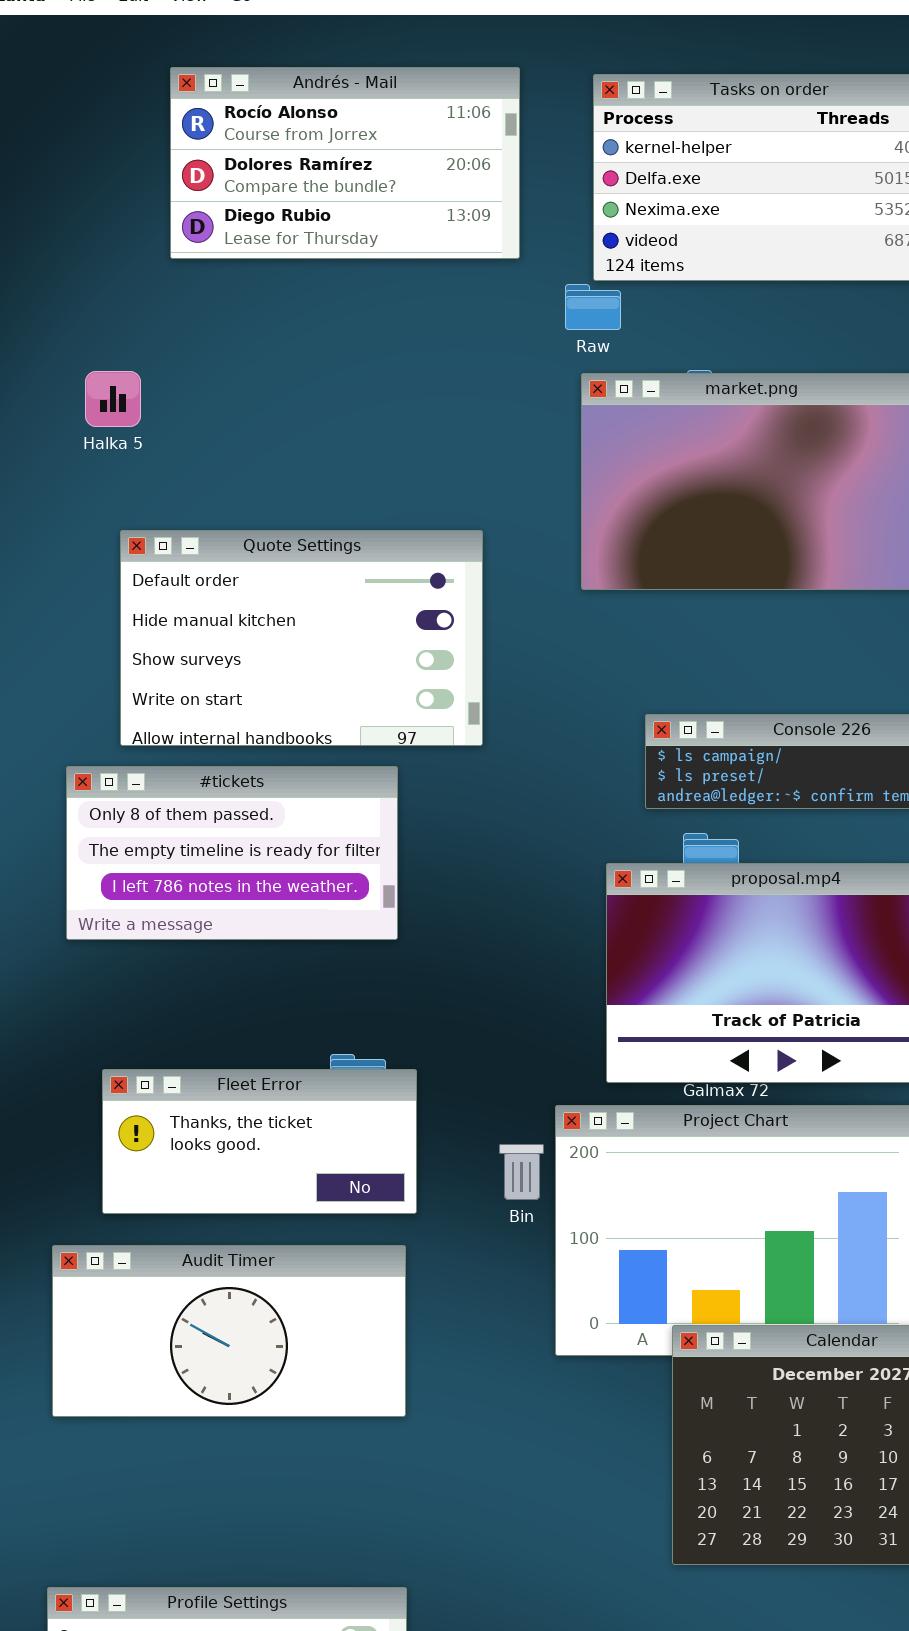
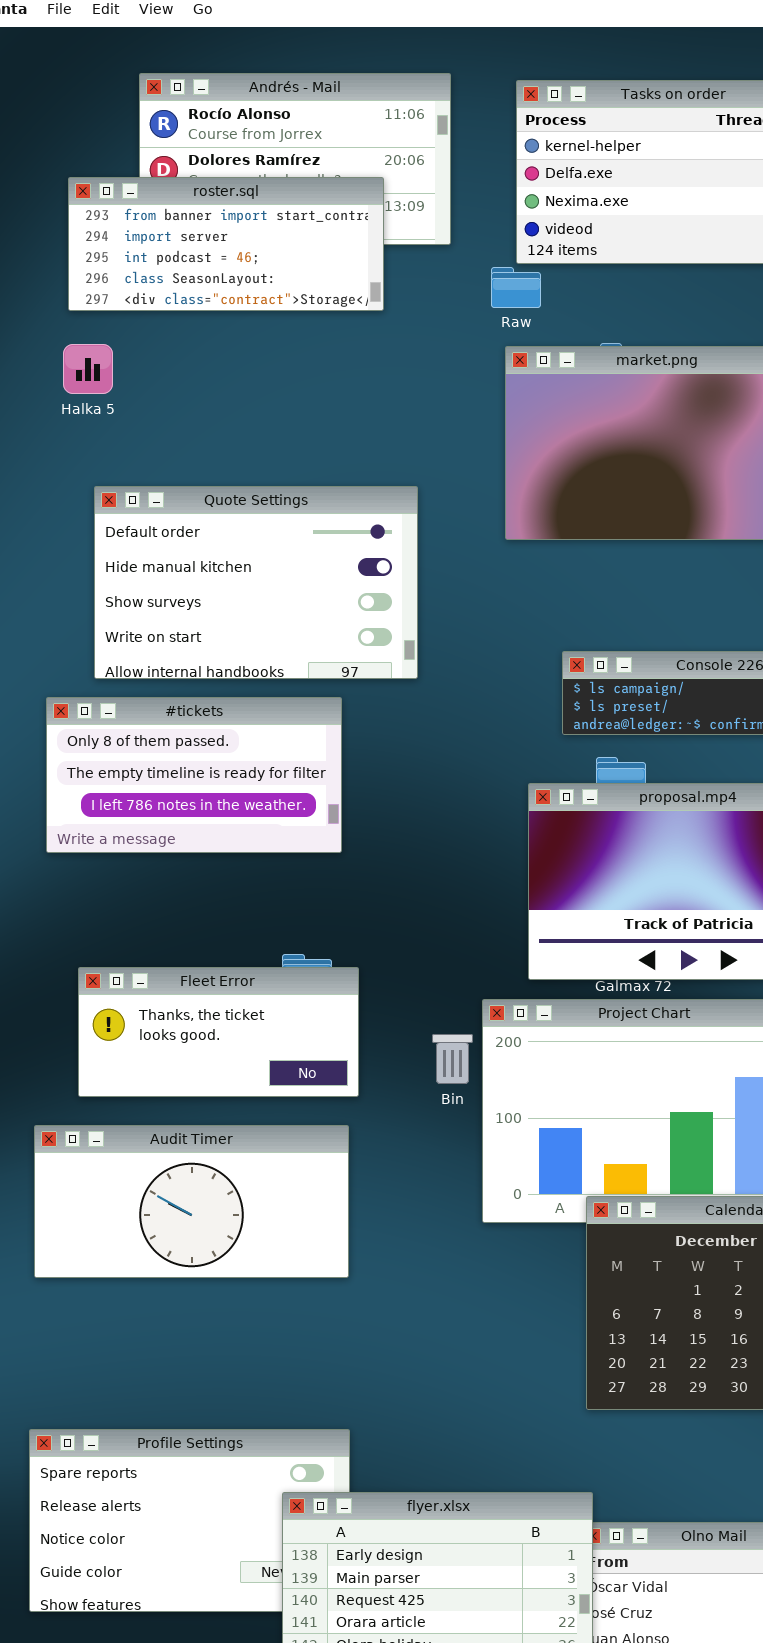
roster.sql: none -> [68,177,384,311], opened

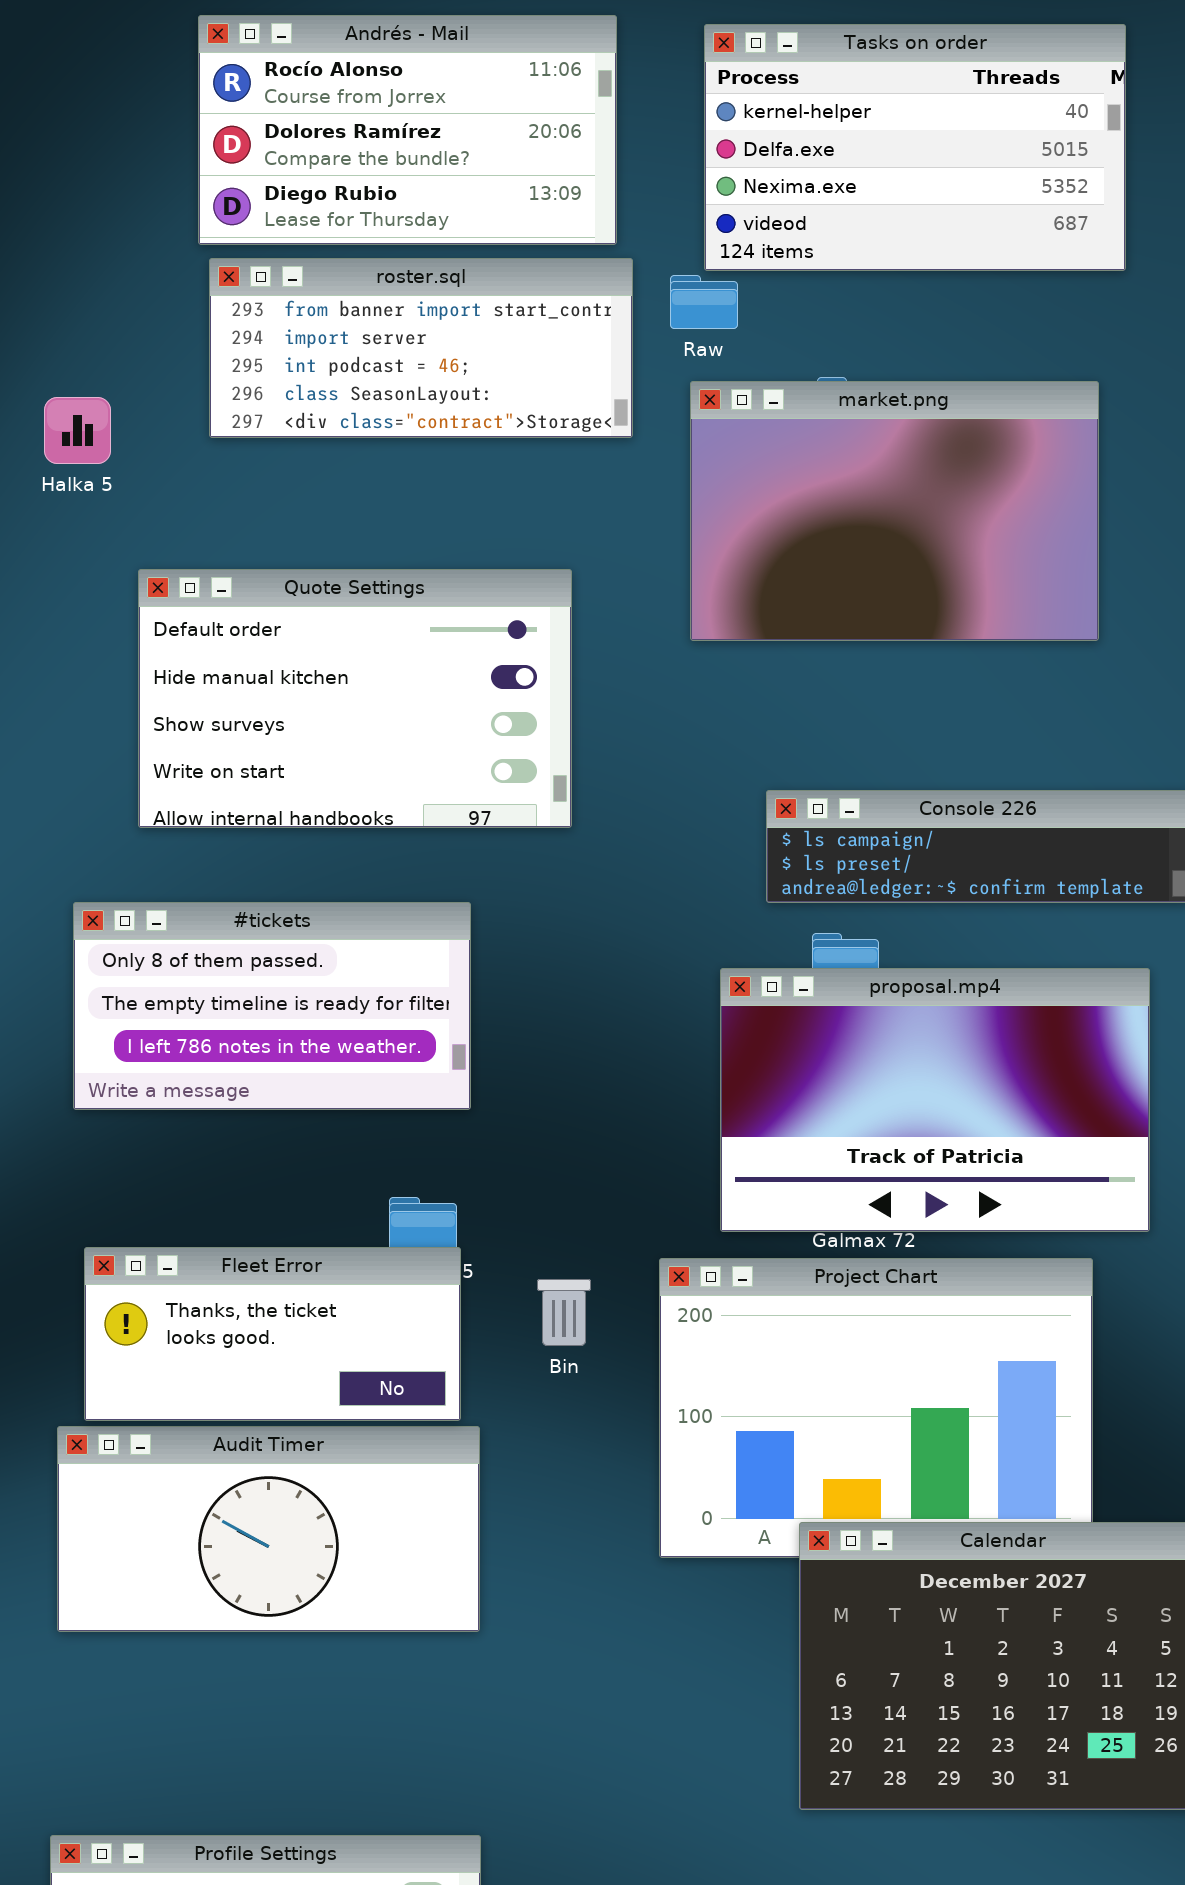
roster.sql: [68,177,384,311] -> [209,258,633,438], moved
Halka 5: [63,344,113,394] -> [44,397,111,464], moved
#tickets: [46,697,342,853] -> [73,902,471,1110], moved
Fleet Error: [78,967,359,1097] -> [84,1247,461,1421], moved
Bin: [432,1034,473,1084] -> [537,1279,591,1346], moved

